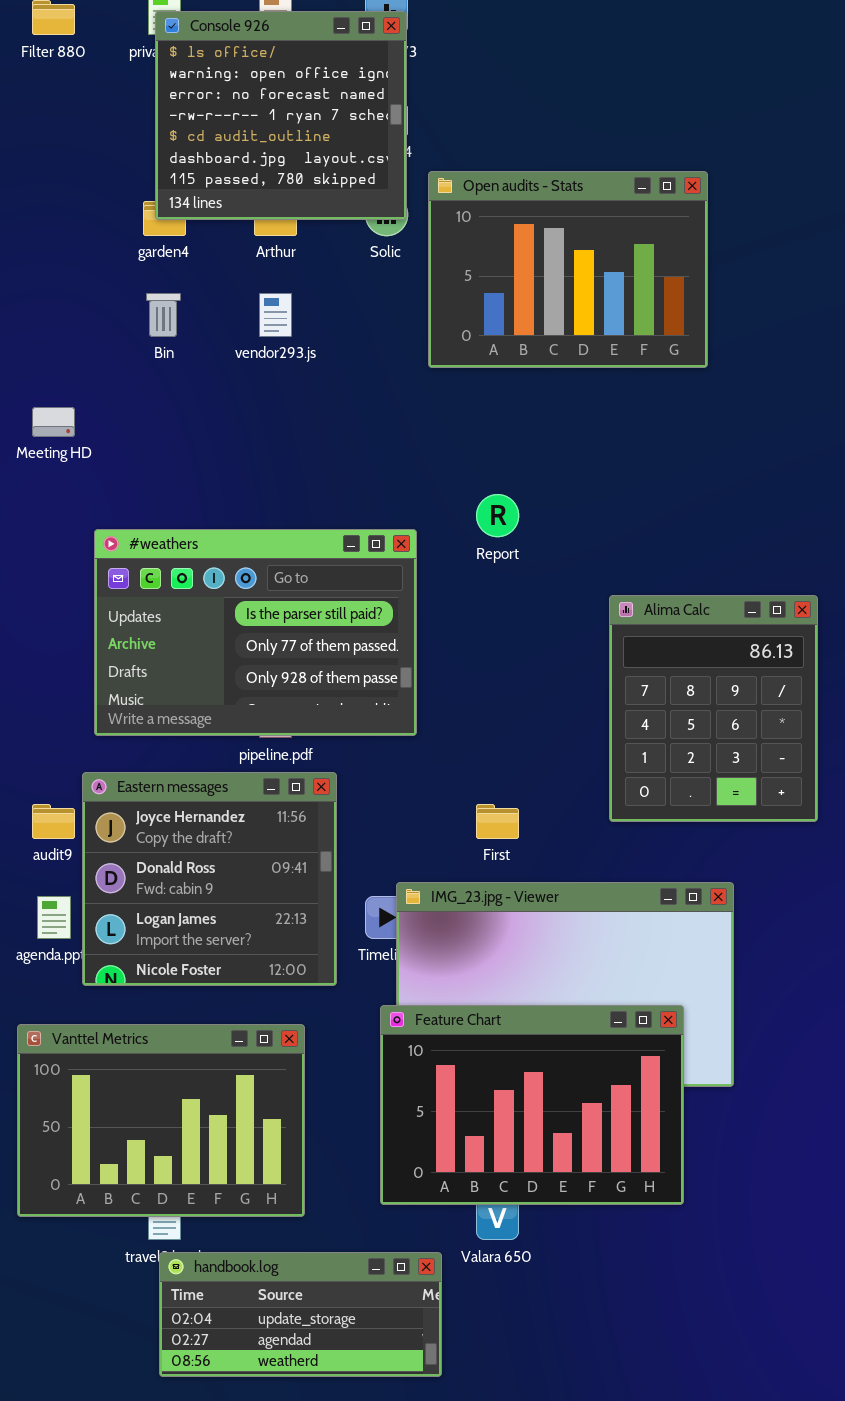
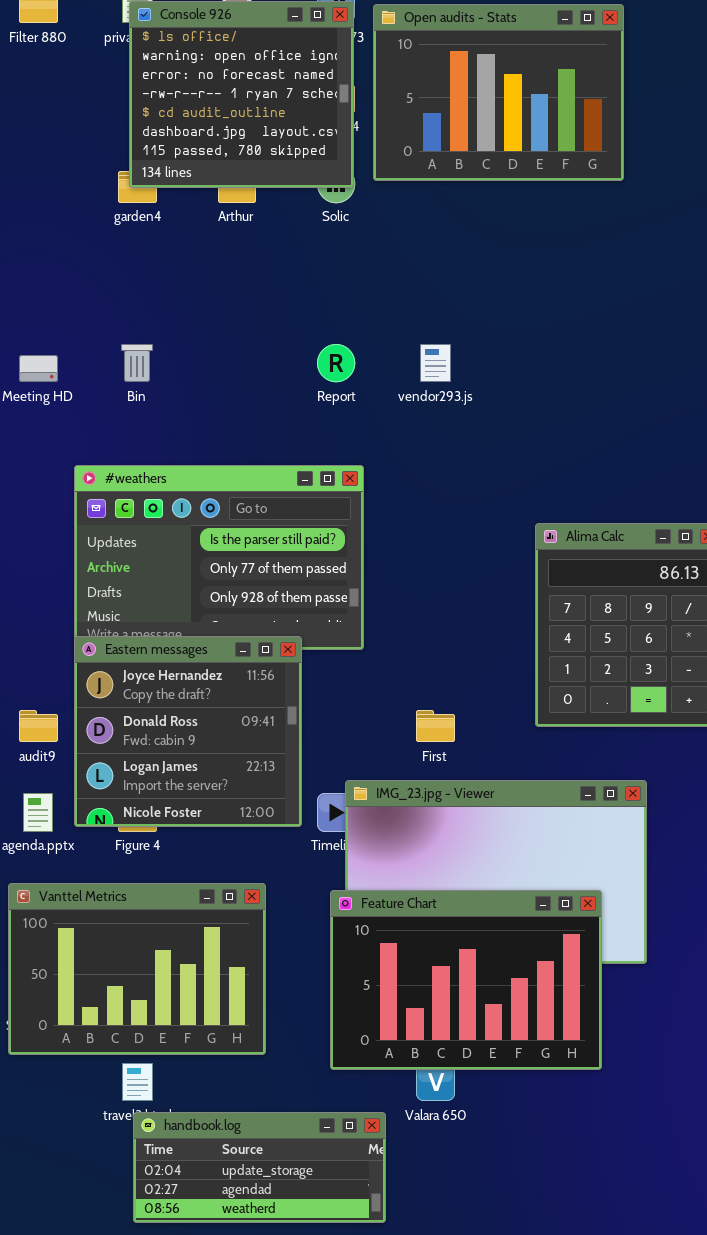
Open audits - Stats: [428,171,708,368] -> [373,4,624,181], moved
Bin: [146,293,181,337] -> [121,344,153,382], moved
vendor293.js: [259,293,292,337] -> [420,344,451,382], moved
Report: [476,494,519,537] -> [317,344,355,382], moved
Eastern messages: [82,772,337,986] -> [74,636,302,827], moved
Vanttel Metrics: [17,1024,305,1217] -> [8,883,266,1055], moved

